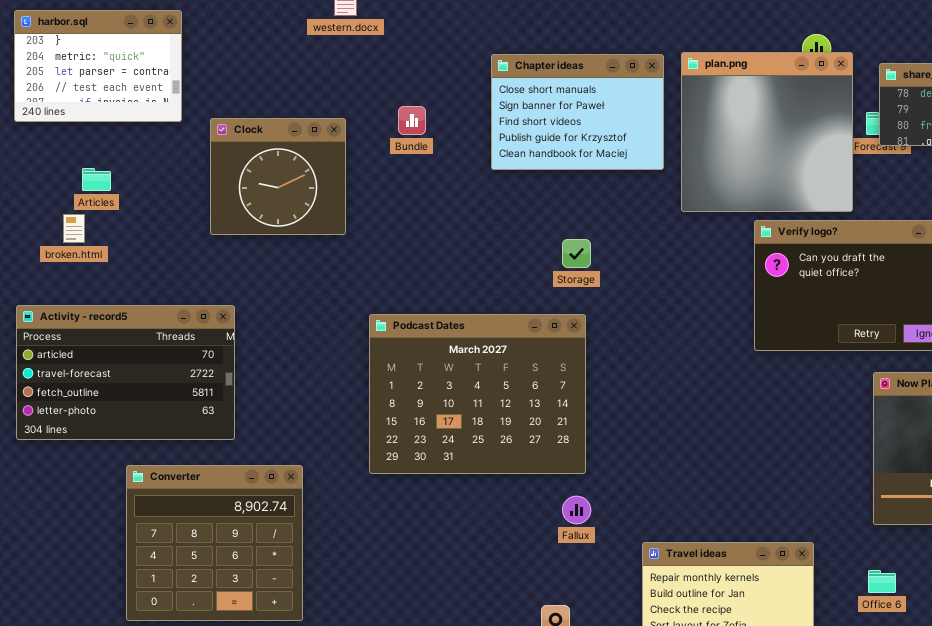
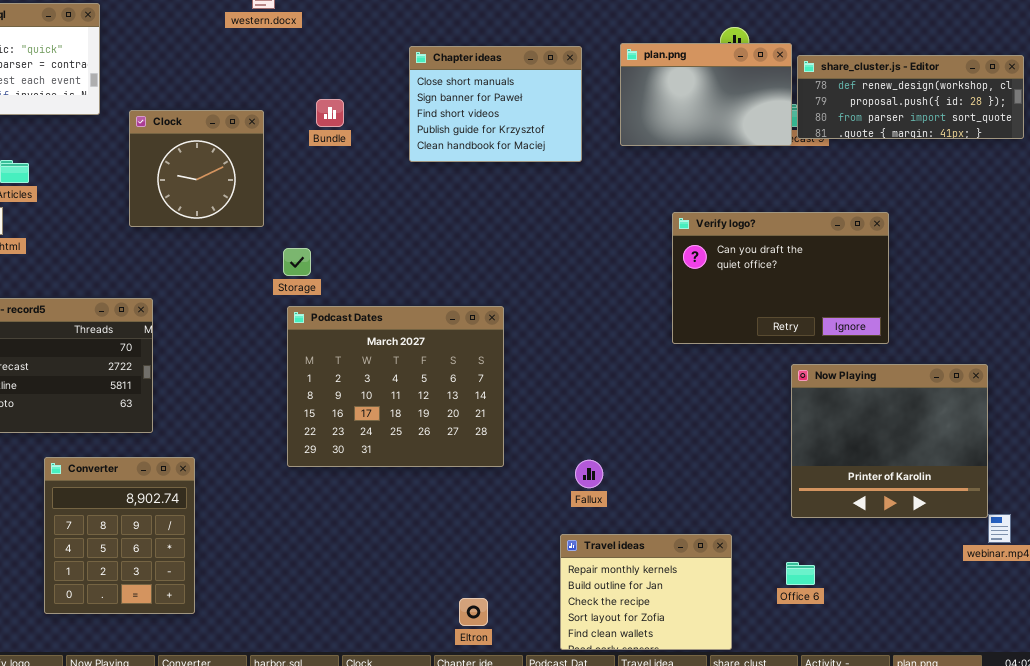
plan.png: [681,52,853,212] -> [620,43,792,146], moved, resized
Storage: [562,239,591,268] -> [283,248,311,276], moved
Converter: [126,465,303,621] -> [44,457,195,614], resized
Fallux: [562,496,591,524] -> [575,460,603,488], moved

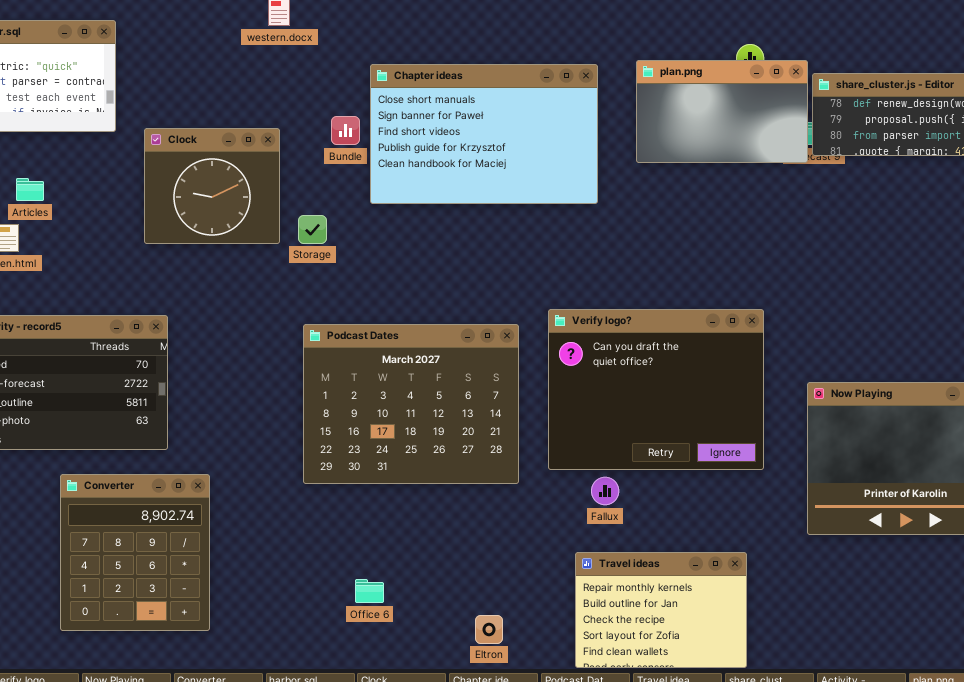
Chapter ideas: [409,46,582,162] -> [370,64,598,204], resized
Verify logo?: [672,212,889,344] -> [548,309,764,470], moved, resized
Storage: [283,248,311,276] -> [298,215,327,244], moved
Office 6: [786,562,815,585] -> [355,579,384,603], moved

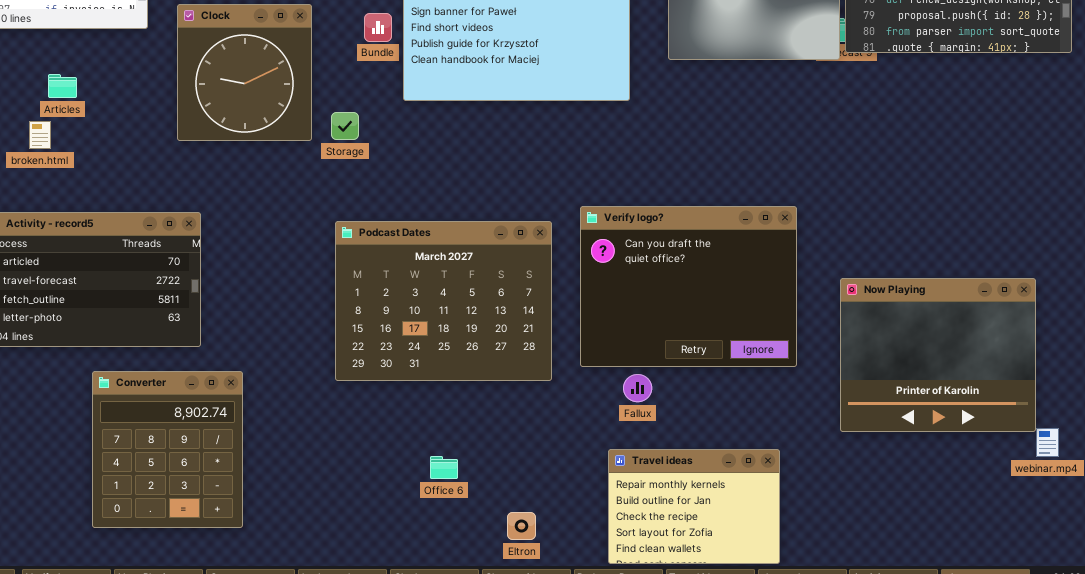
Clock: [144,128,280,244] -> [177,4,312,141], resized
Office 6: [355,579,384,603] -> [430,456,458,479], moved

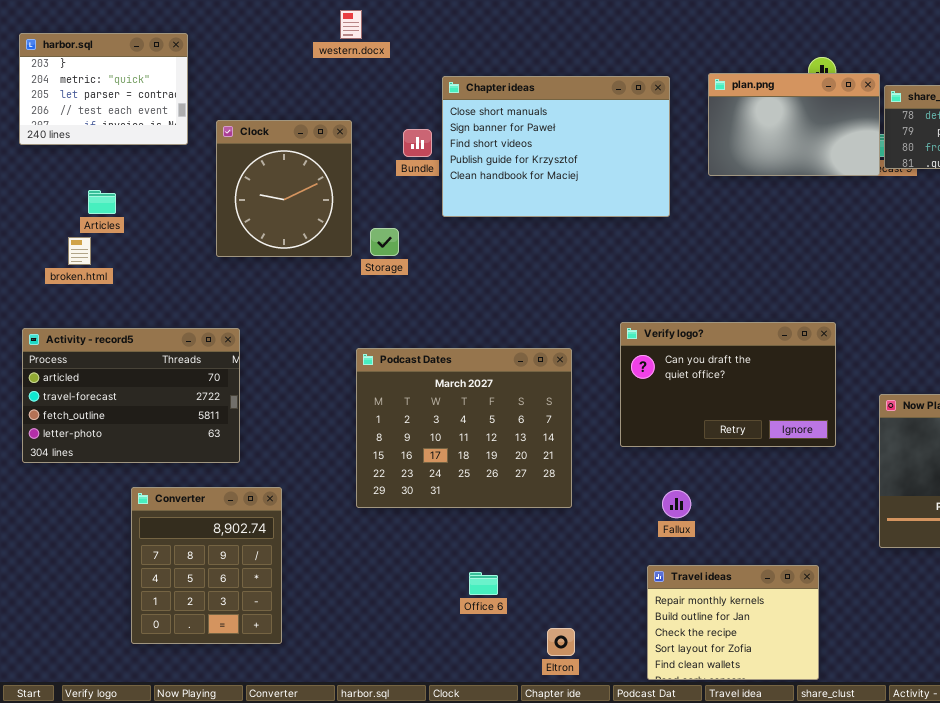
Verify logo?: [580,206,797,367] -> [620,322,836,447], resized
Podcast Dates: [335,221,552,381] -> [356,348,572,508], moved

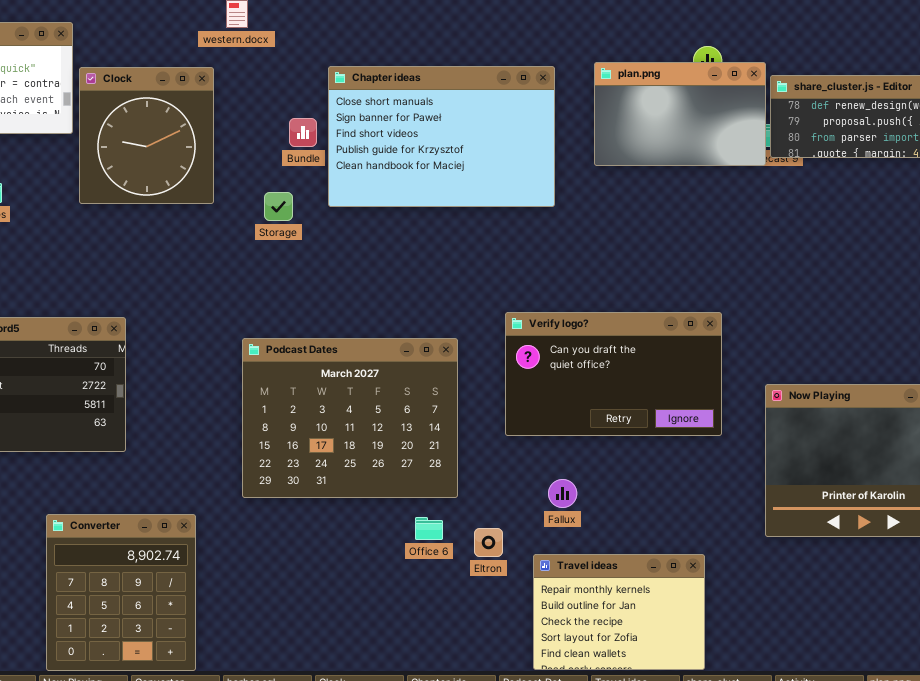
Clock: [216,120,352,257] -> [79,67,214,204], moved
Storage: [370,228,399,256] -> [264,192,293,221], moved
Converter: [131,487,282,644] -> [46,514,196,671], moved
Office 6: [469,572,498,595] -> [415,517,443,540], moved
Eltron: [547,628,575,656] -> [474,528,503,557], moved

